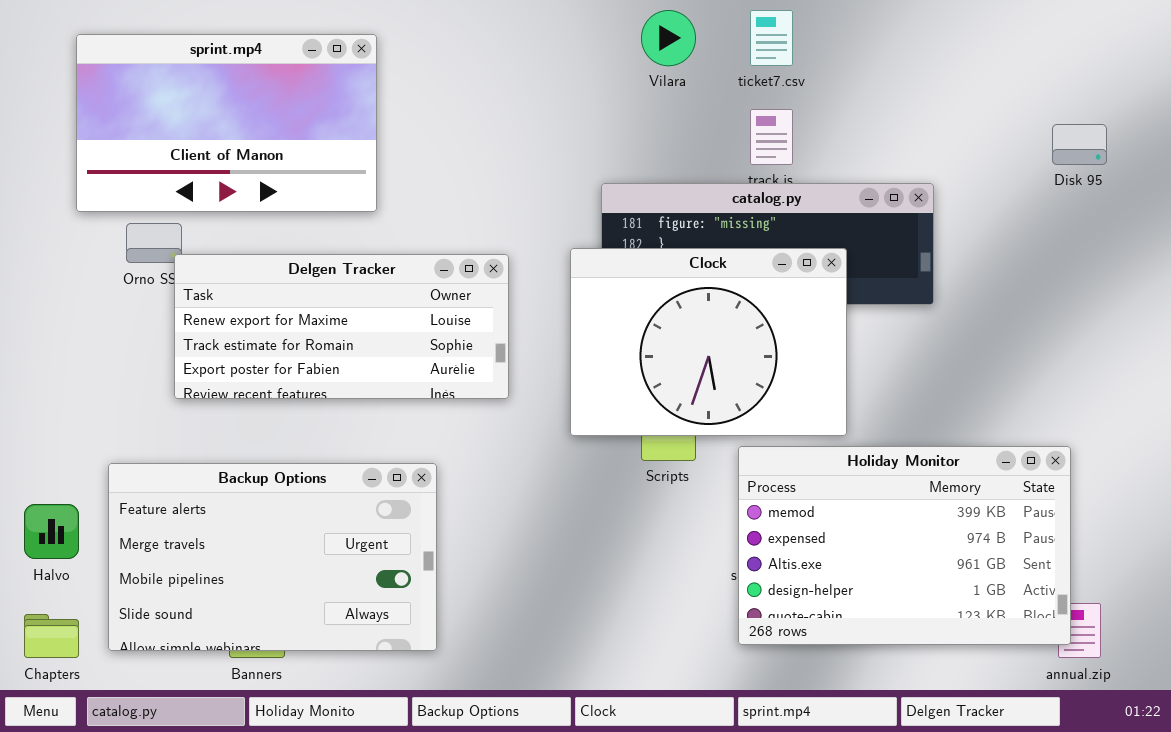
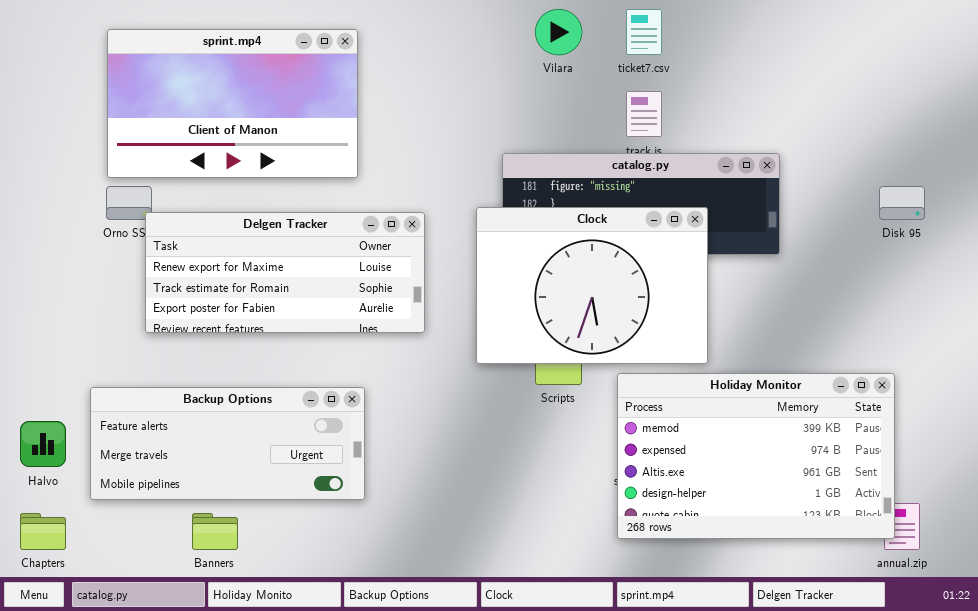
sprint.mp4: [76,34,377,212] -> [107,29,358,178], moved
Disk 95: [1052,124,1107,165] -> [879,186,925,220], moved
Backup Options: [108,463,437,651] -> [90,387,365,500], resized

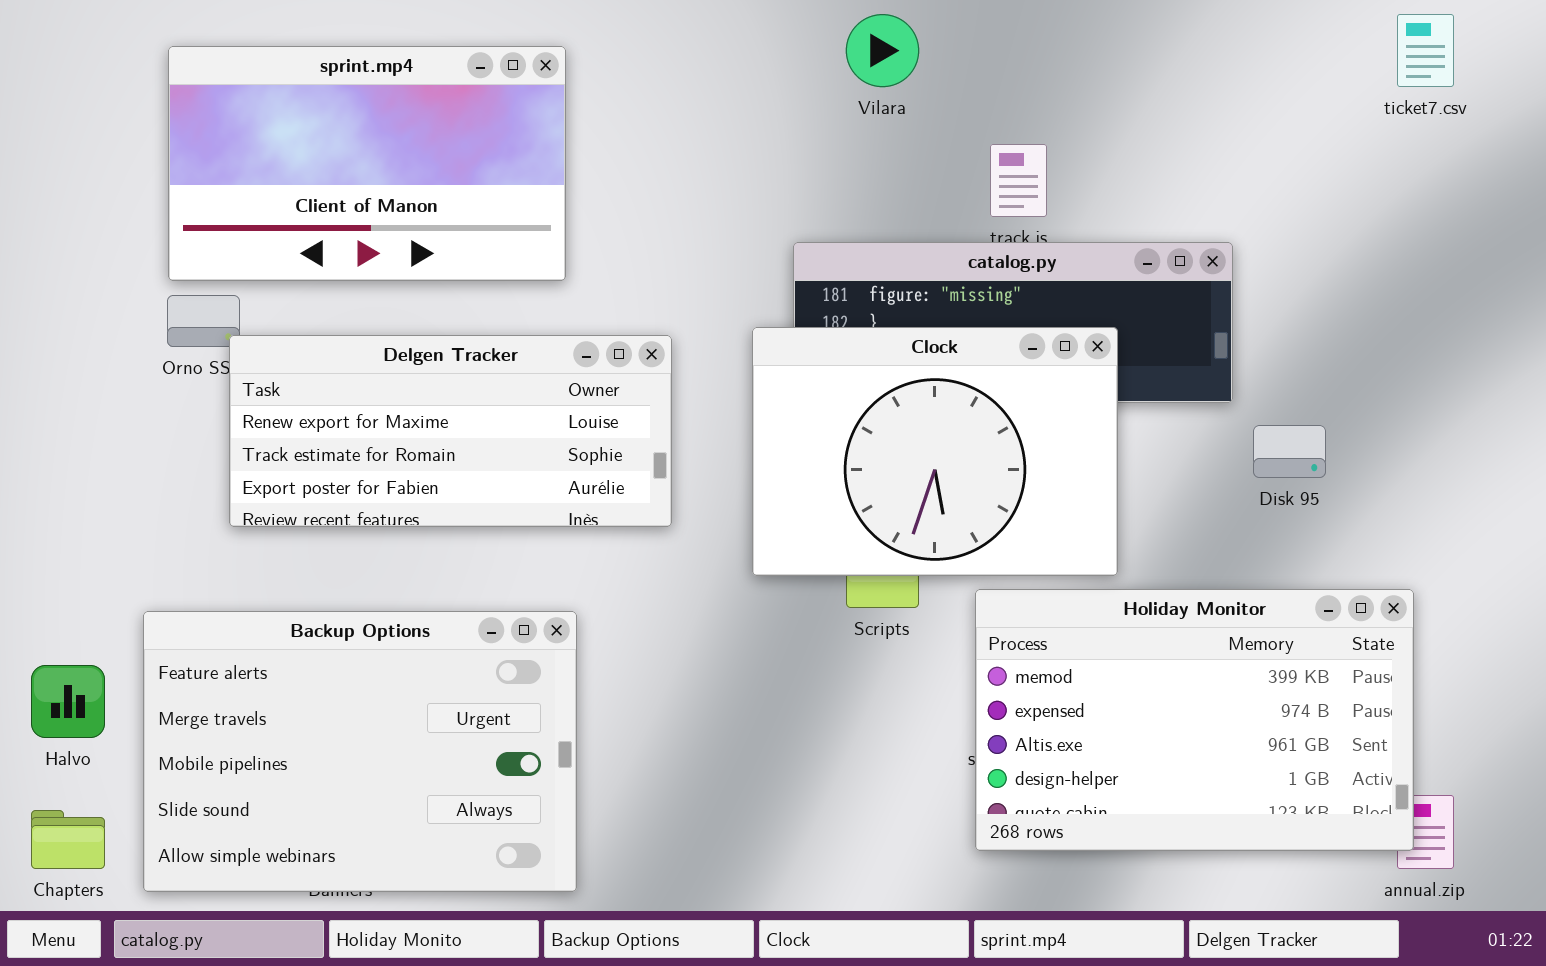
ticket7.csv: [626,9,662,55] -> [1397,14,1454,87], moved
Disk 95: [879,186,925,220] -> [1253,425,1326,478], moved
Backup Options: [90,387,365,500] -> [143,611,577,892], resized

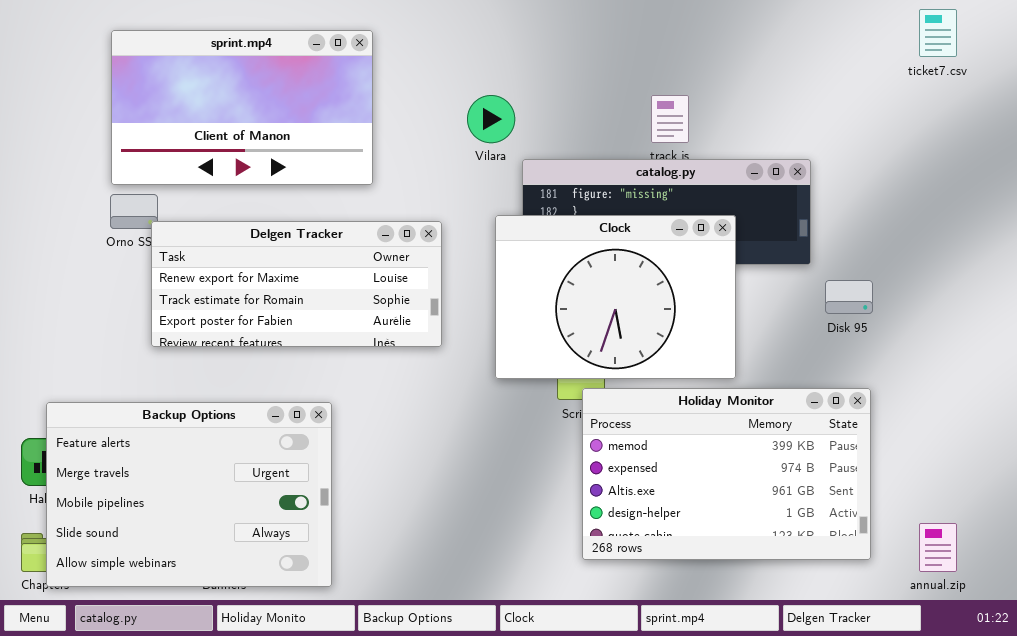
Vilara: [846,14,919,87] -> [467,95,515,143], moved
Holiday Monitor: [975,589,1414,851] -> [582,388,871,560], moved
Backup Options: [143,611,577,892] -> [46,402,332,587], moved

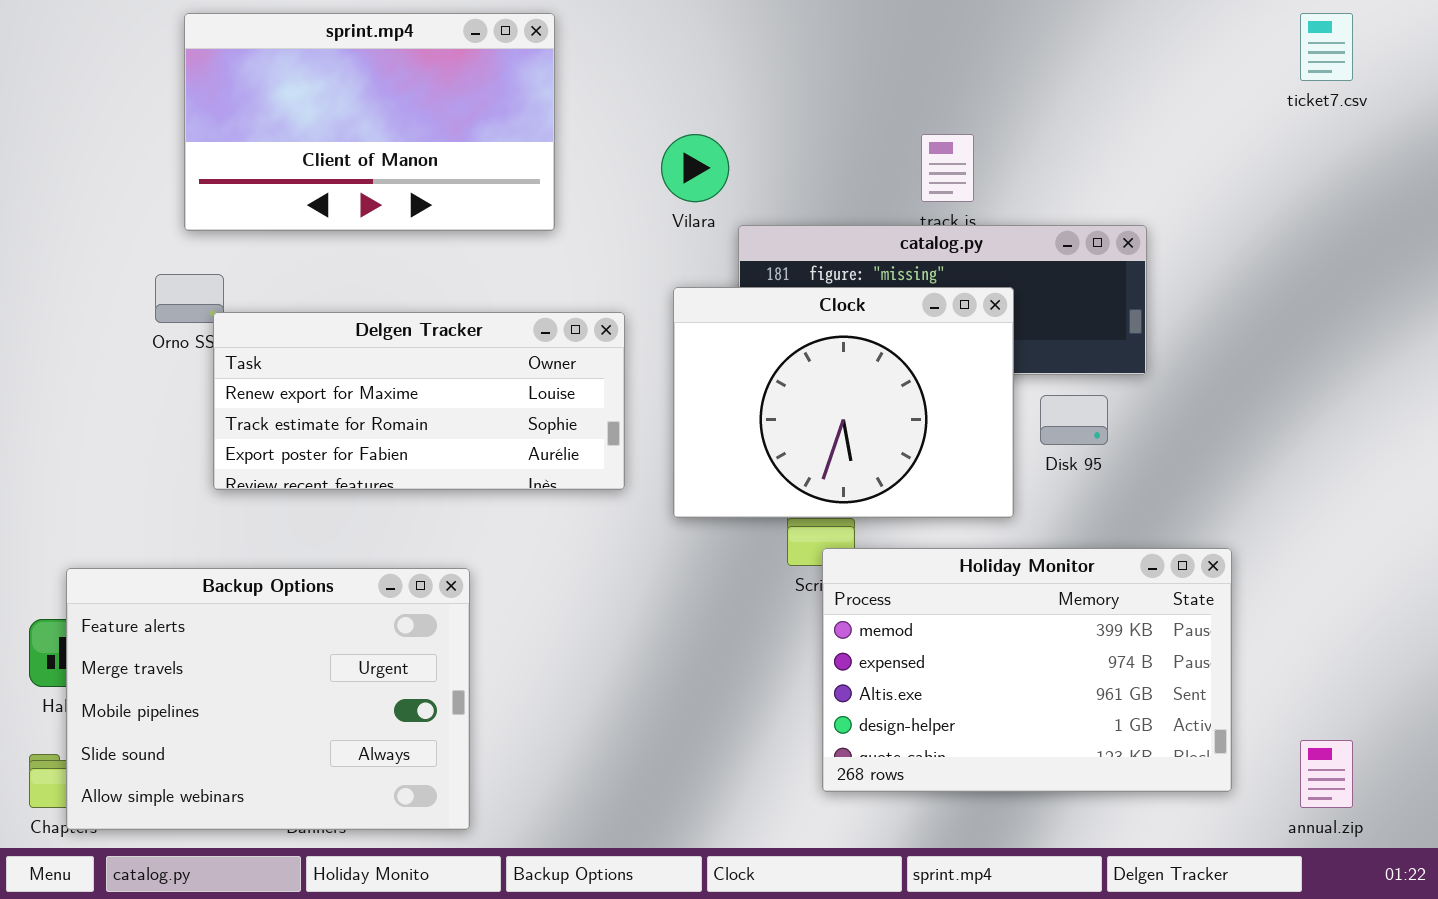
sprint.mp4: [111,30,373,185] -> [184,13,555,231], moved
Clock: [495,215,736,379] -> [673,287,1014,518], moved
Disk 95: [825,280,873,314] -> [1040,395,1108,445], moved

